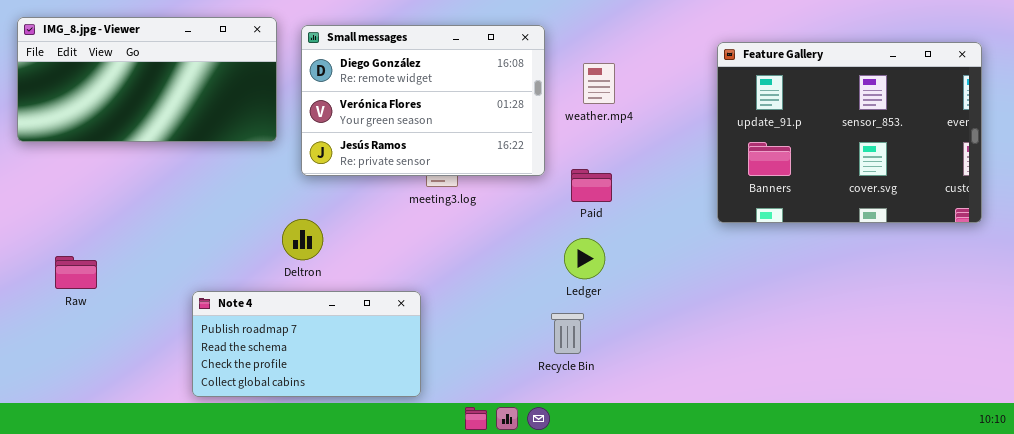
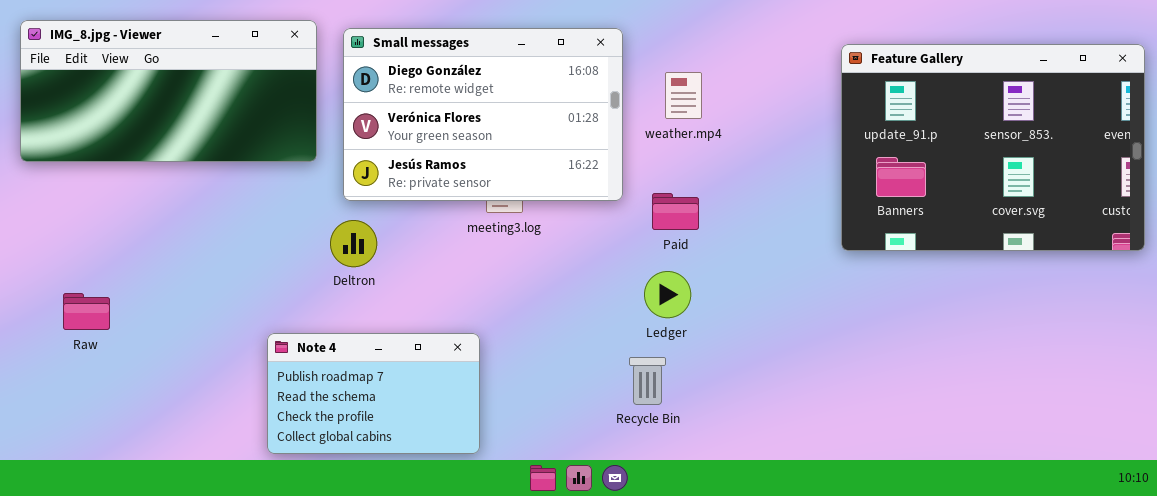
Feature Gallery: [717,42,982,223] -> [841,44,1145,251], moved
Deltron: [282,219,323,260] -> [330,220,377,267], moved
Note 4: [192,291,421,397] -> [267,333,480,454], resized

